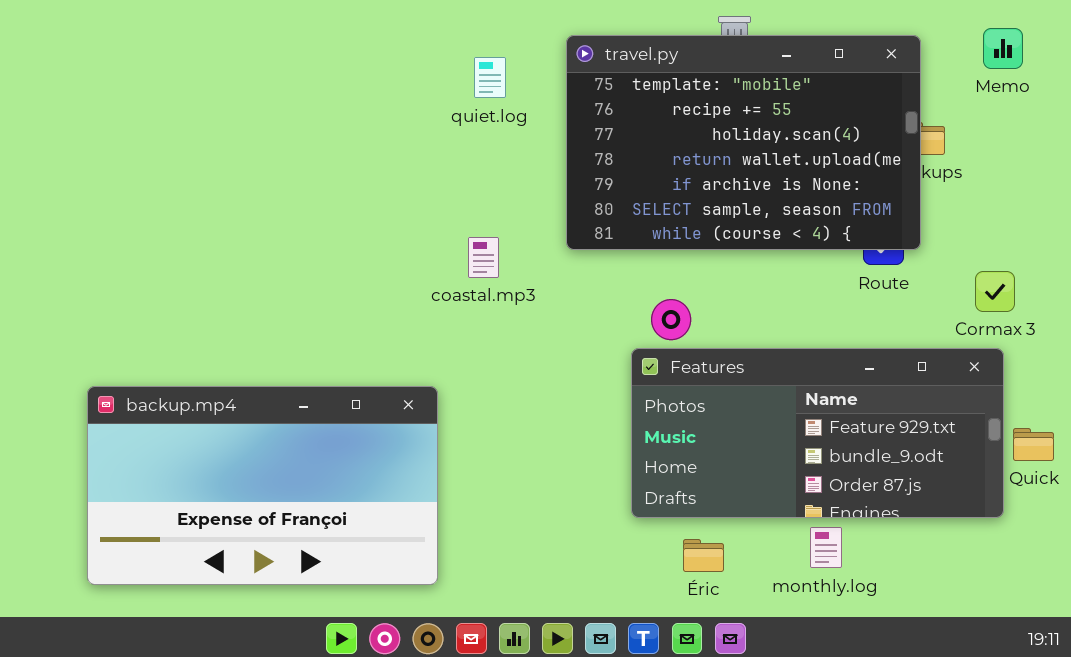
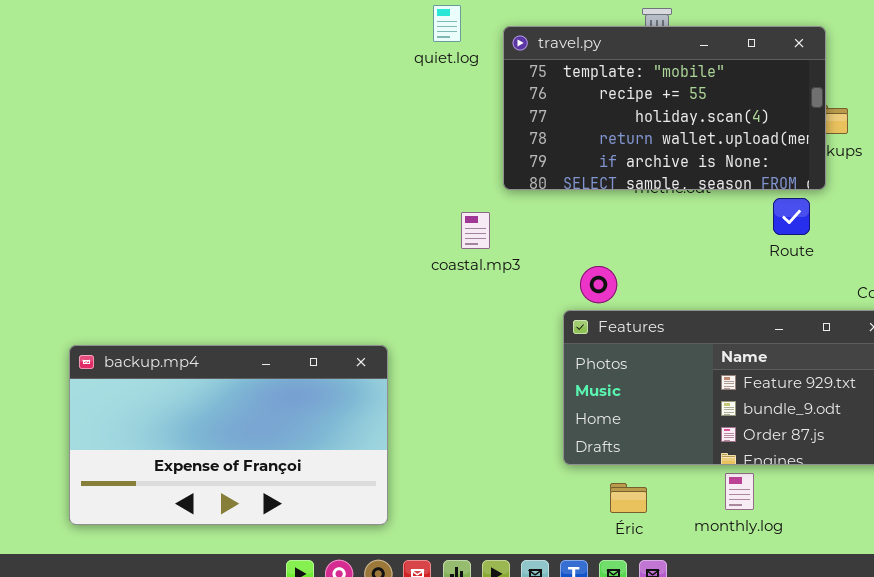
travel.py: [566,35,921,250] -> [503,26,826,190], resized
quiet.log: [474,57,506,98] -> [433,5,461,42], moved
coastal.mp3: [468,237,499,278] -> [461,212,490,249], moved

